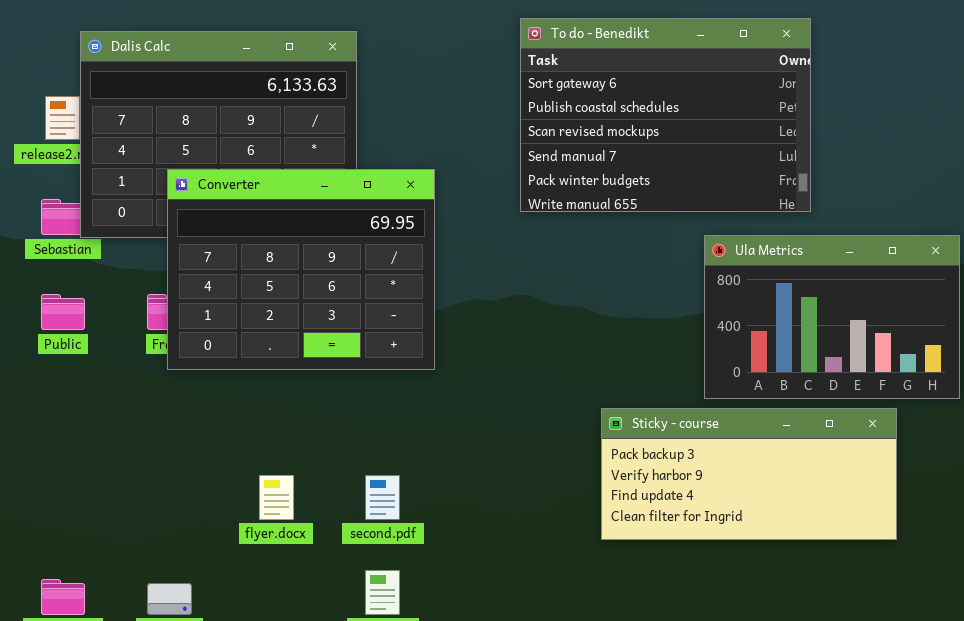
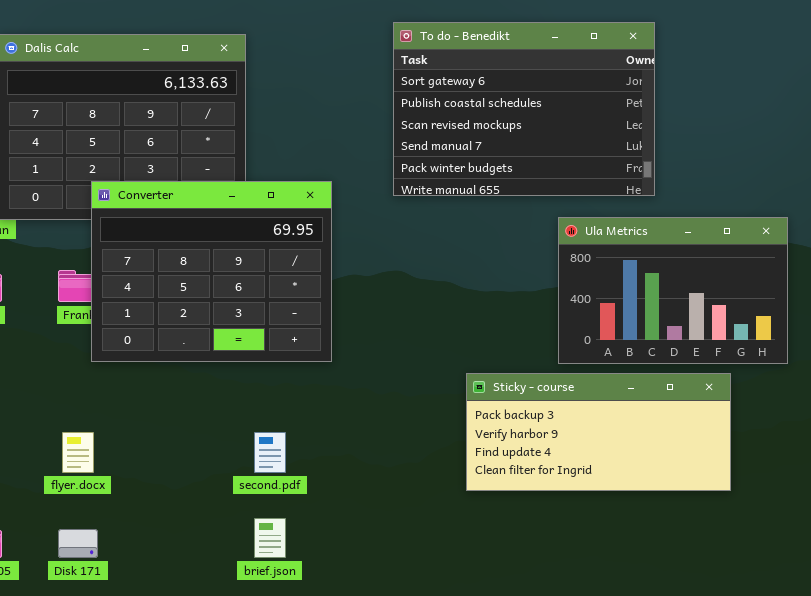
Converter: [167,169,435,370] -> [91,181,332,362], moved
flyer.docx: [259,475,294,520] -> [62,432,94,473], moved

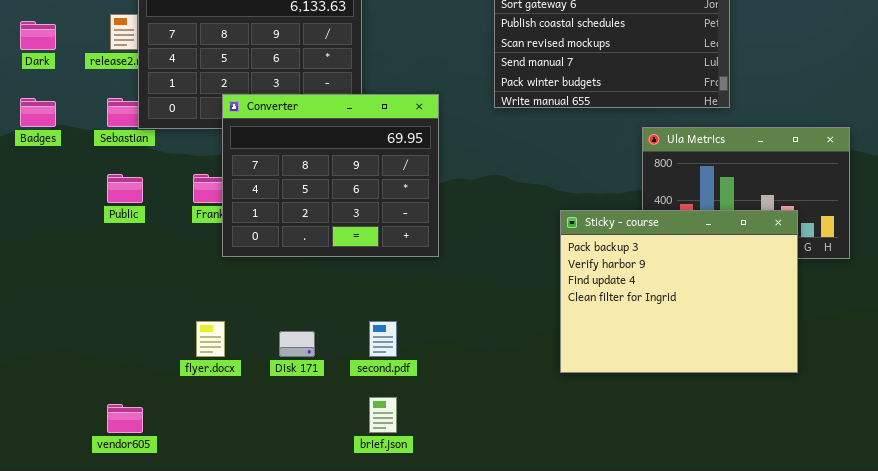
Sticky - course: [466,373,731,491] -> [560,210,798,373], resized
Disk 171: [58,529,98,558] -> [279,331,315,357], moved

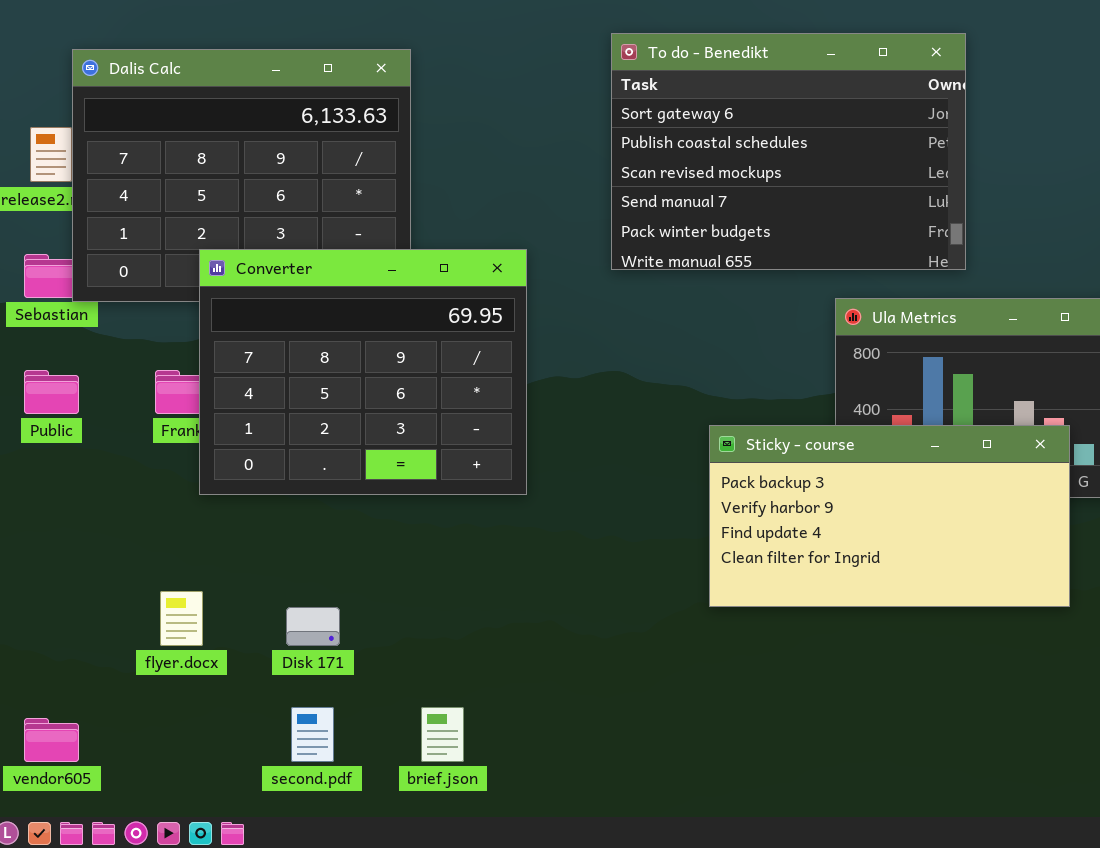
Sticky - course: [560,210,798,373] -> [709,425,1070,607], resized
second.pdf: [369,321,397,357] -> [291,707,334,762], moved

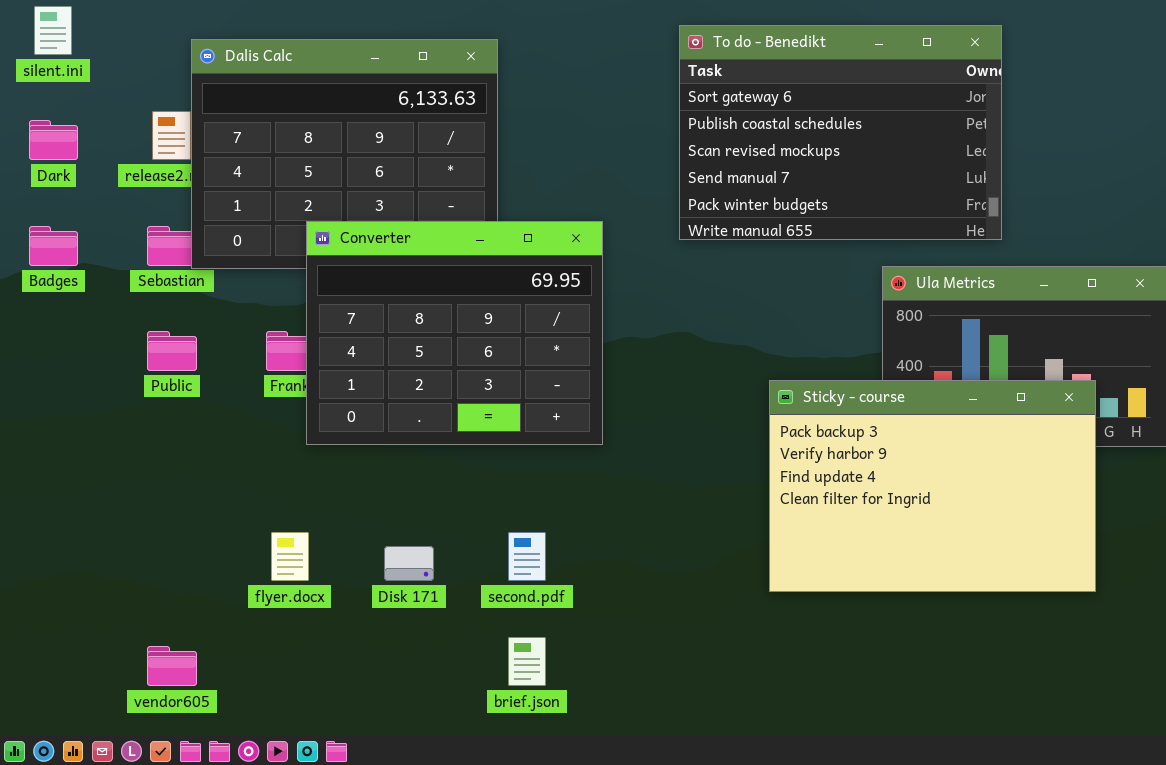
Sticky - course: [709,425,1070,607] -> [769,380,1096,592], resized
second.pdf: [291,707,334,762] -> [508,532,546,581], moved

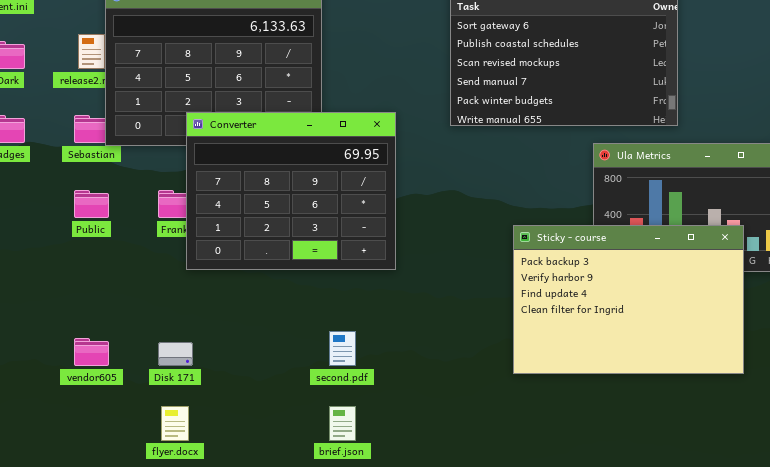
flyer.docx: [271,532,309,581] -> [161,406,189,441], moved
Disk 171: [384,546,434,581] -> [158,342,193,366], moved
vendor605: [147,646,197,686] -> [74,338,109,366], moved

